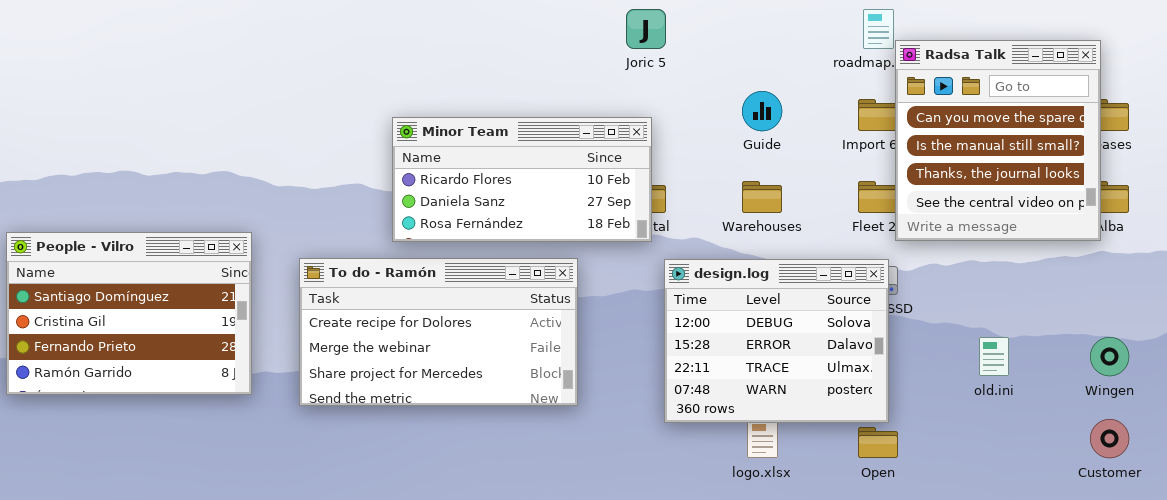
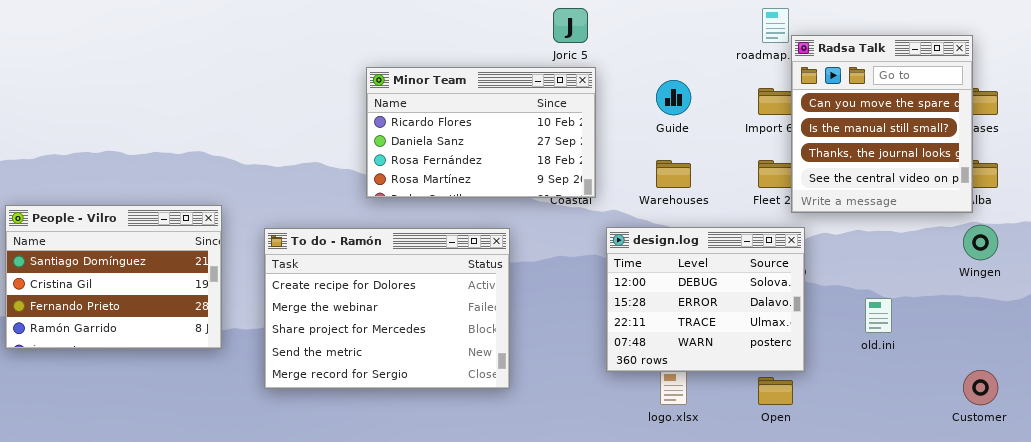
Minor Team: [392,117,652,242] -> [366,67,596,198], moved, resized
To do - Ramón: [299,258,578,406] -> [264,228,510,389], resized
design.log: [664,259,889,423] -> [606,227,805,372], moved
Wingen: [1090,337,1129,376] -> [963,225,998,260], moved

